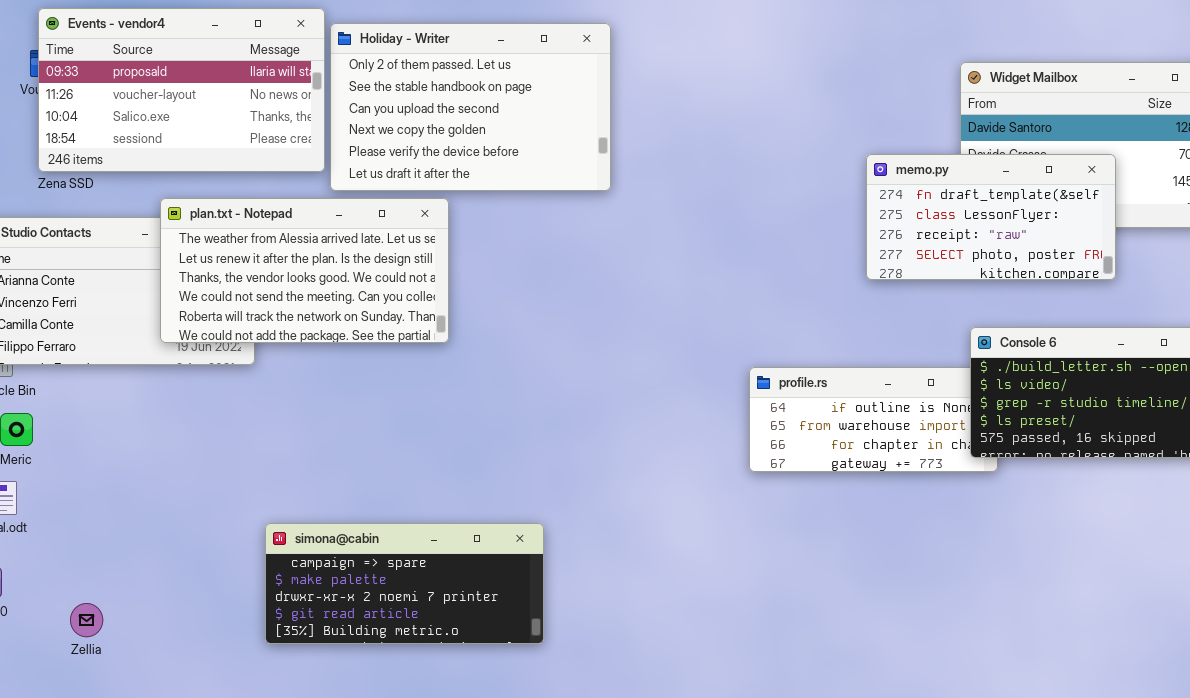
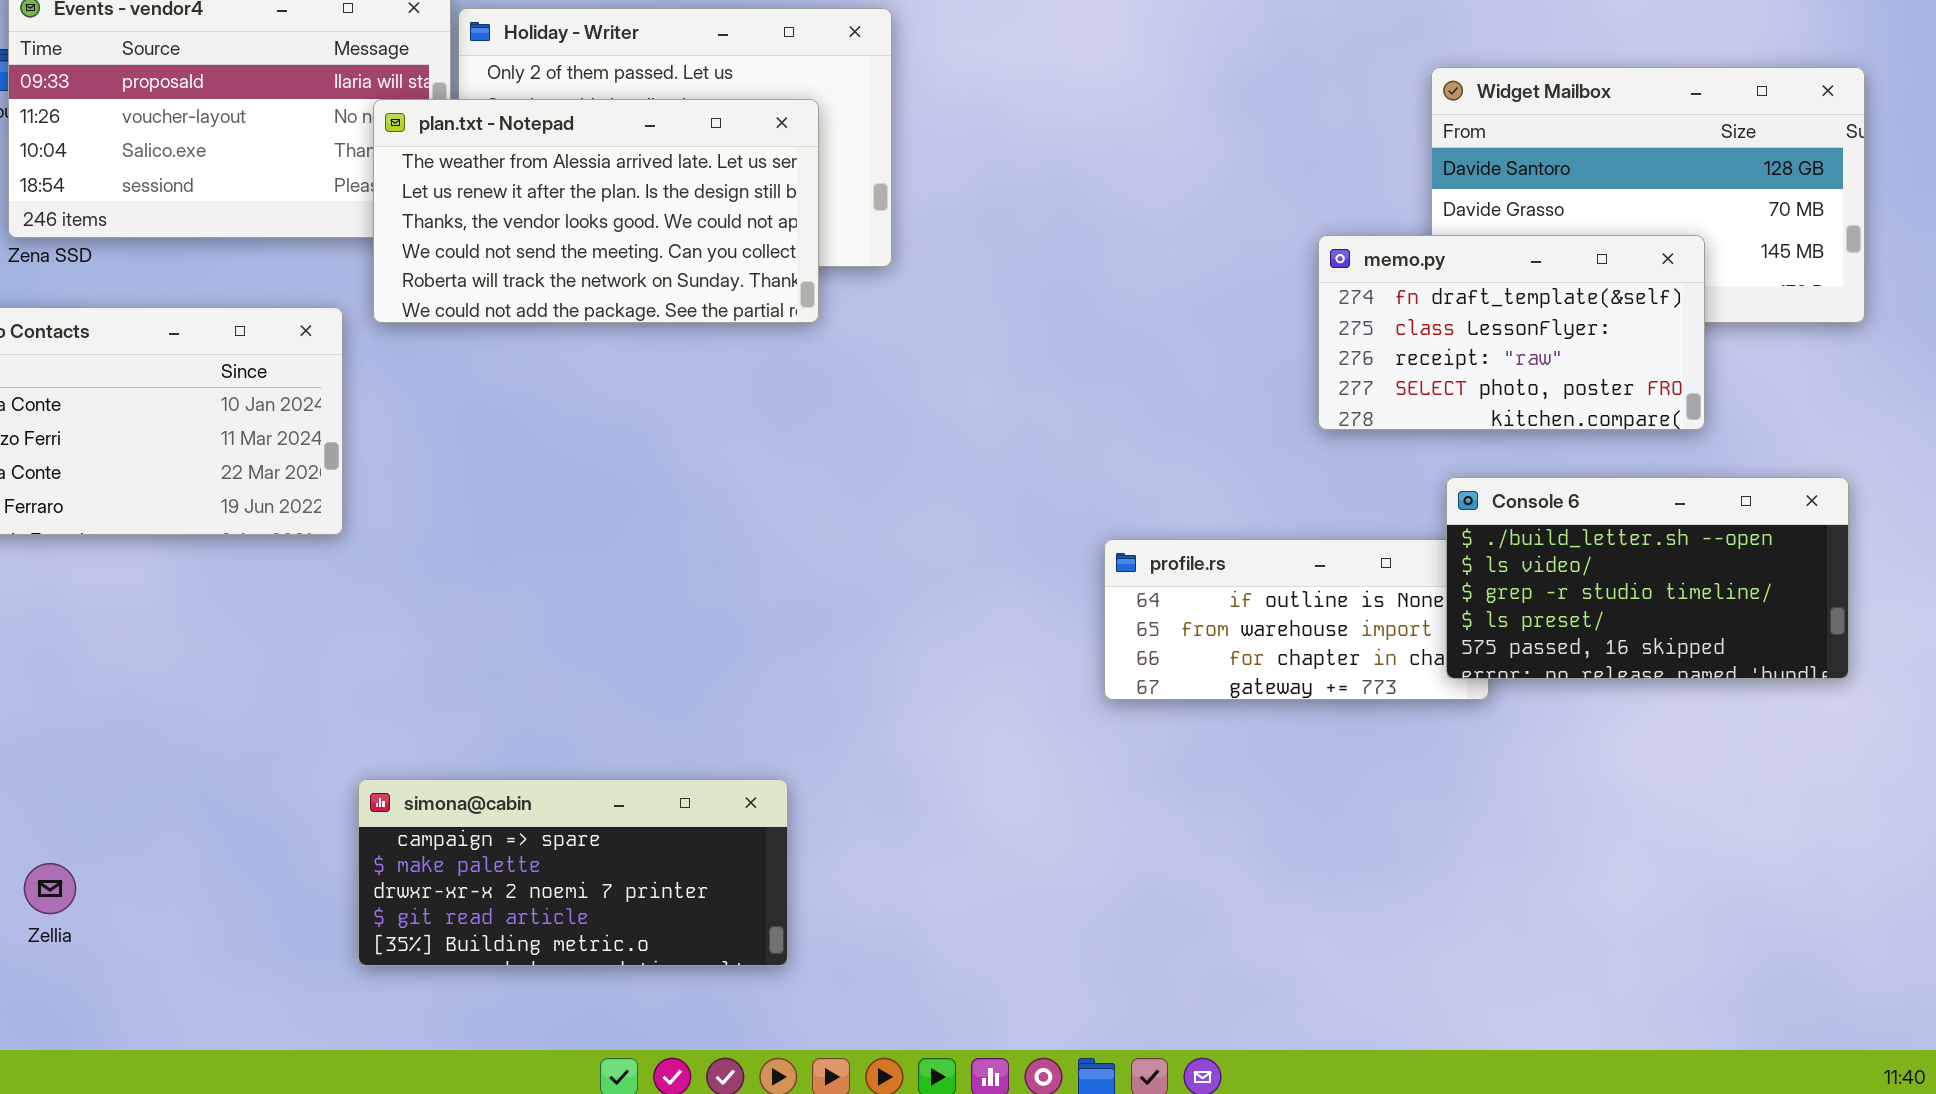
memo.py: [866,154,1116,280] -> [1318,235,1705,430], moved
plan.txt - Notepad: [160,198,449,343] -> [373,99,819,323], moved
Zellia: [70,603,103,637] -> [24,863,76,914], moved

